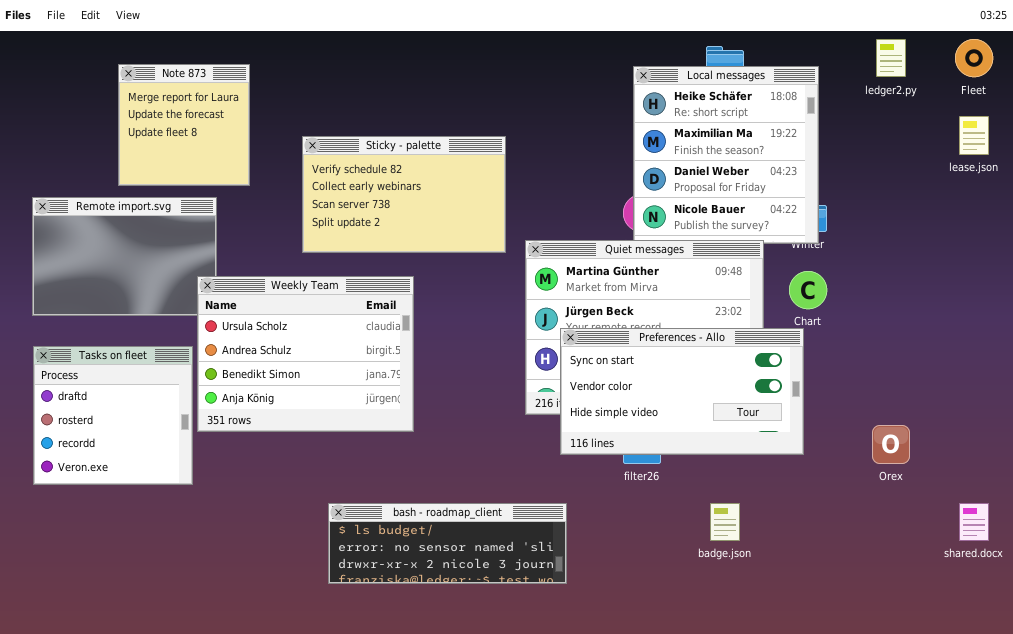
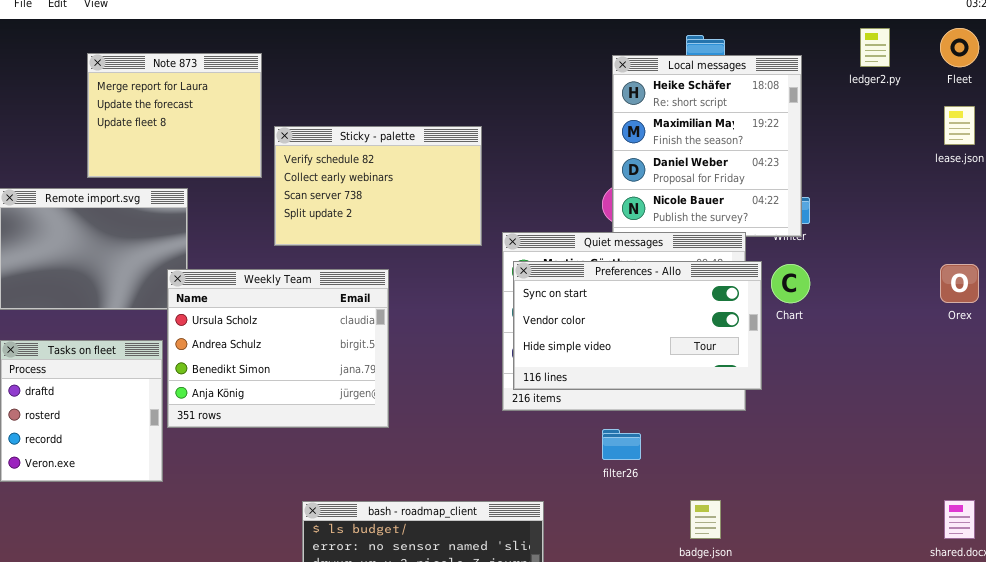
Note 873: [118,64,250,186] -> [87,53,262,178], resized
Preferences - Allo: [560,328,804,455] -> [513,261,762,390], moved
Orex: [872,425,910,464] -> [940,264,979,303], moved

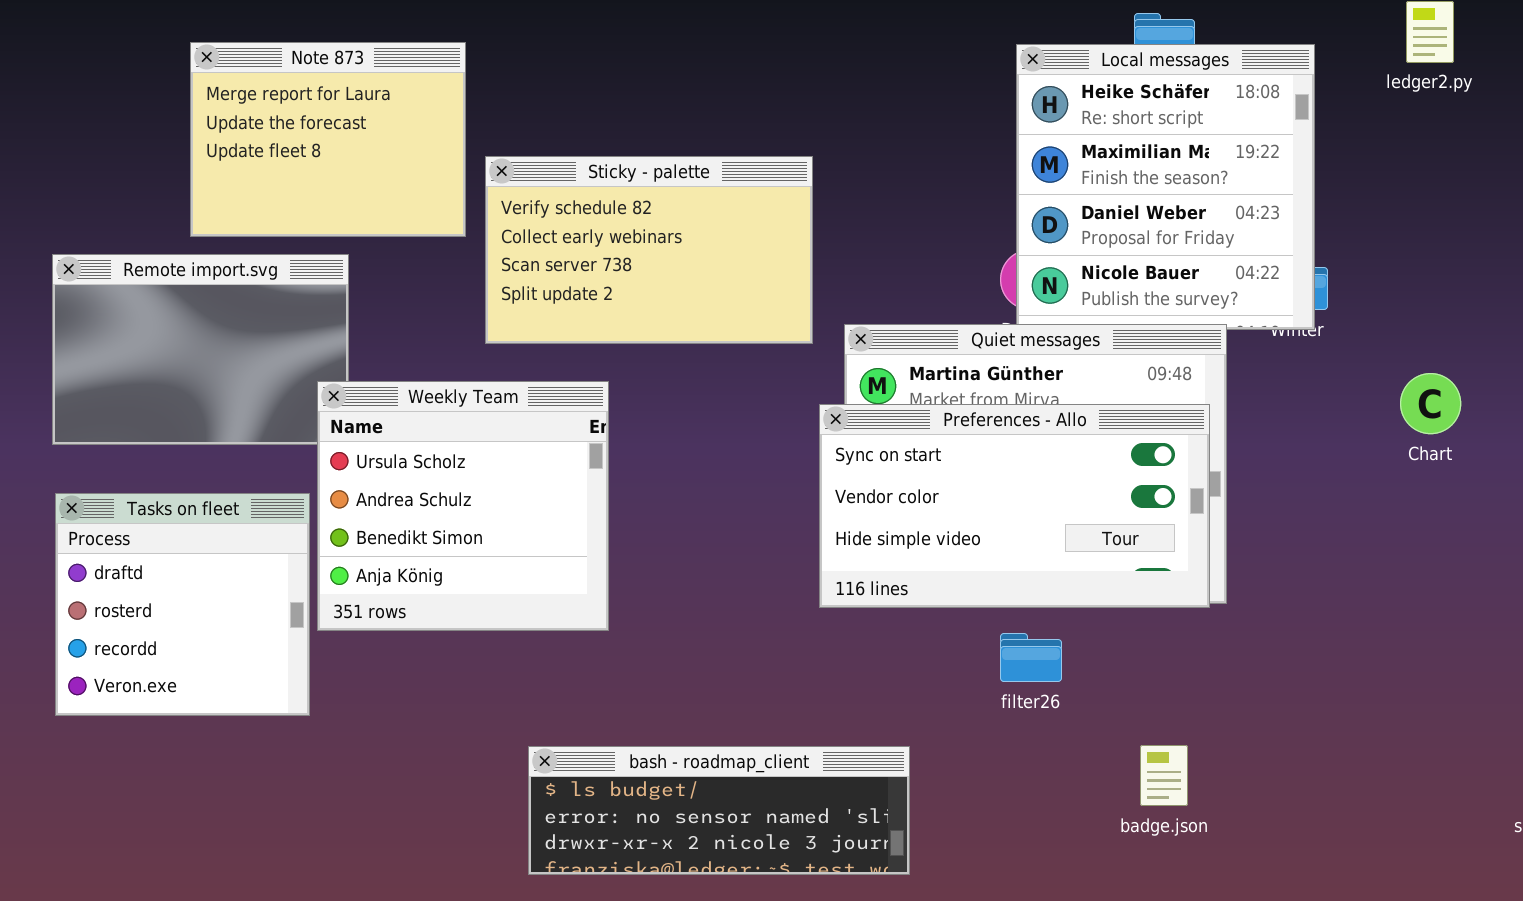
Preferences - Allo: [513,261,762,390] -> [819,404,1210,608], moved
Chart: [771,264,810,303] -> [1400,373,1461,434], moved
Weekly Team: [167,269,389,428] -> [317,381,609,631], resized

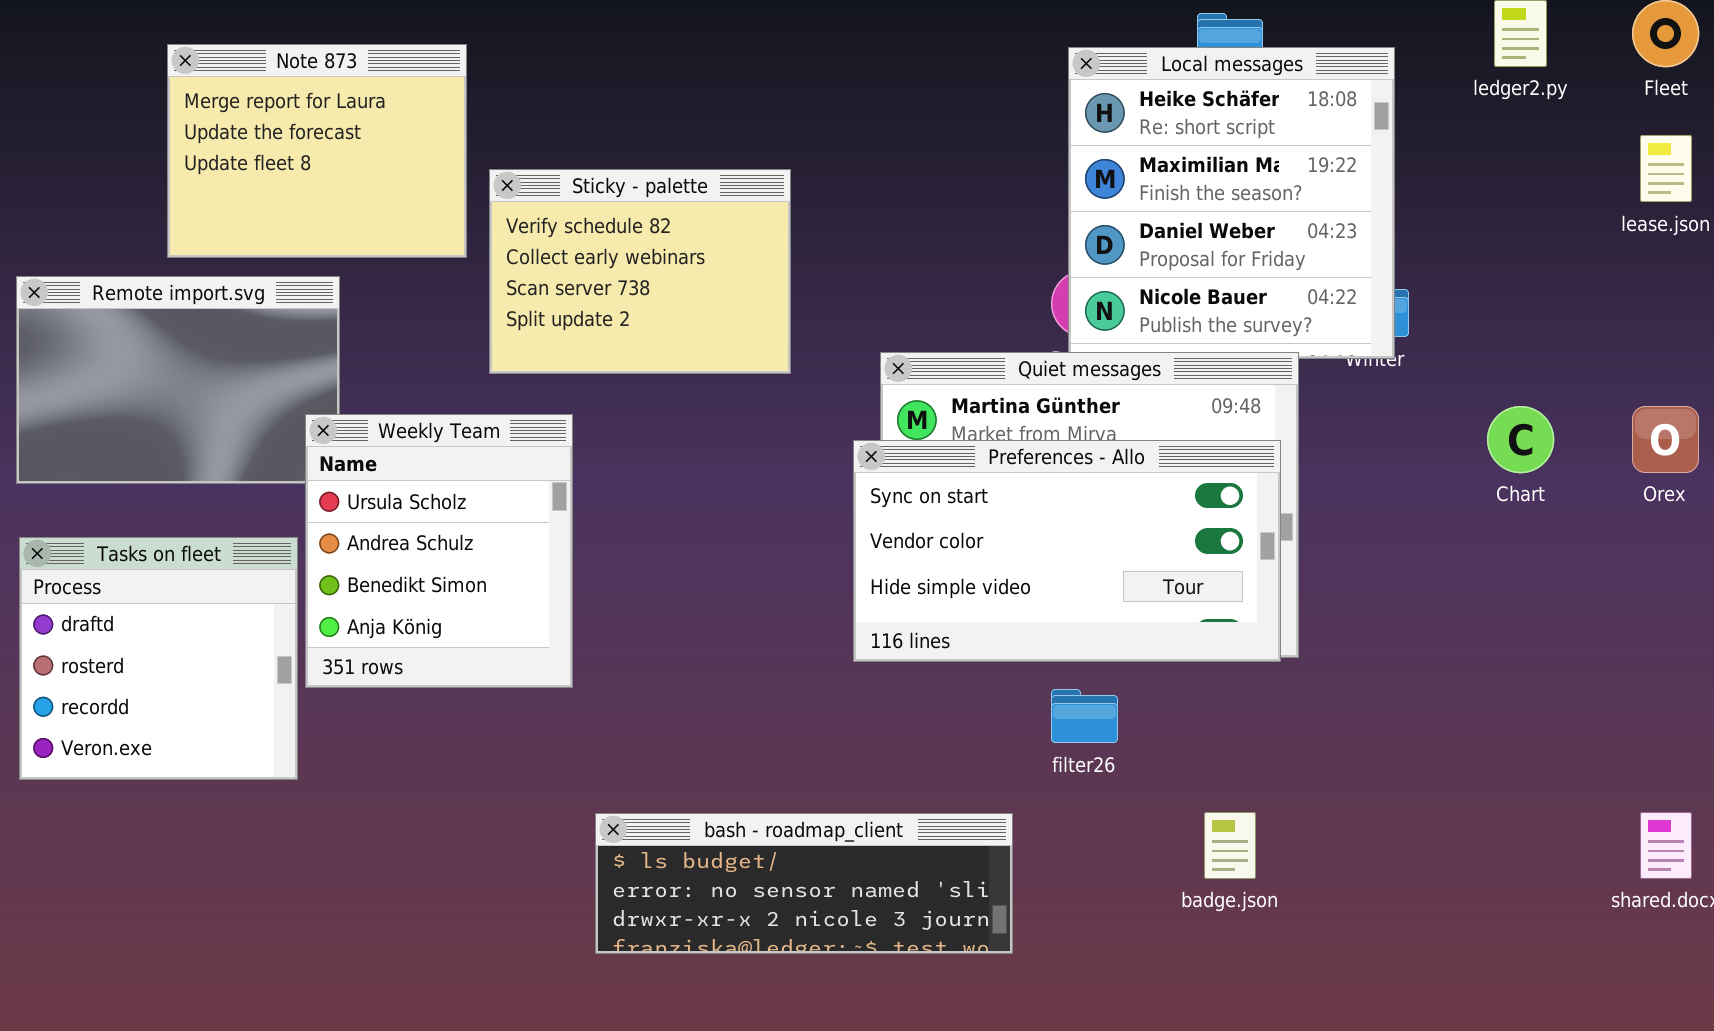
Sticky - palette: [485,156,813,344] -> [489,169,791,374], resized
Weekly Team: [317,381,609,631] -> [305,414,573,688], resized
bash - roadmap_client: [528,746,910,875] -> [595,813,1013,954], moved

